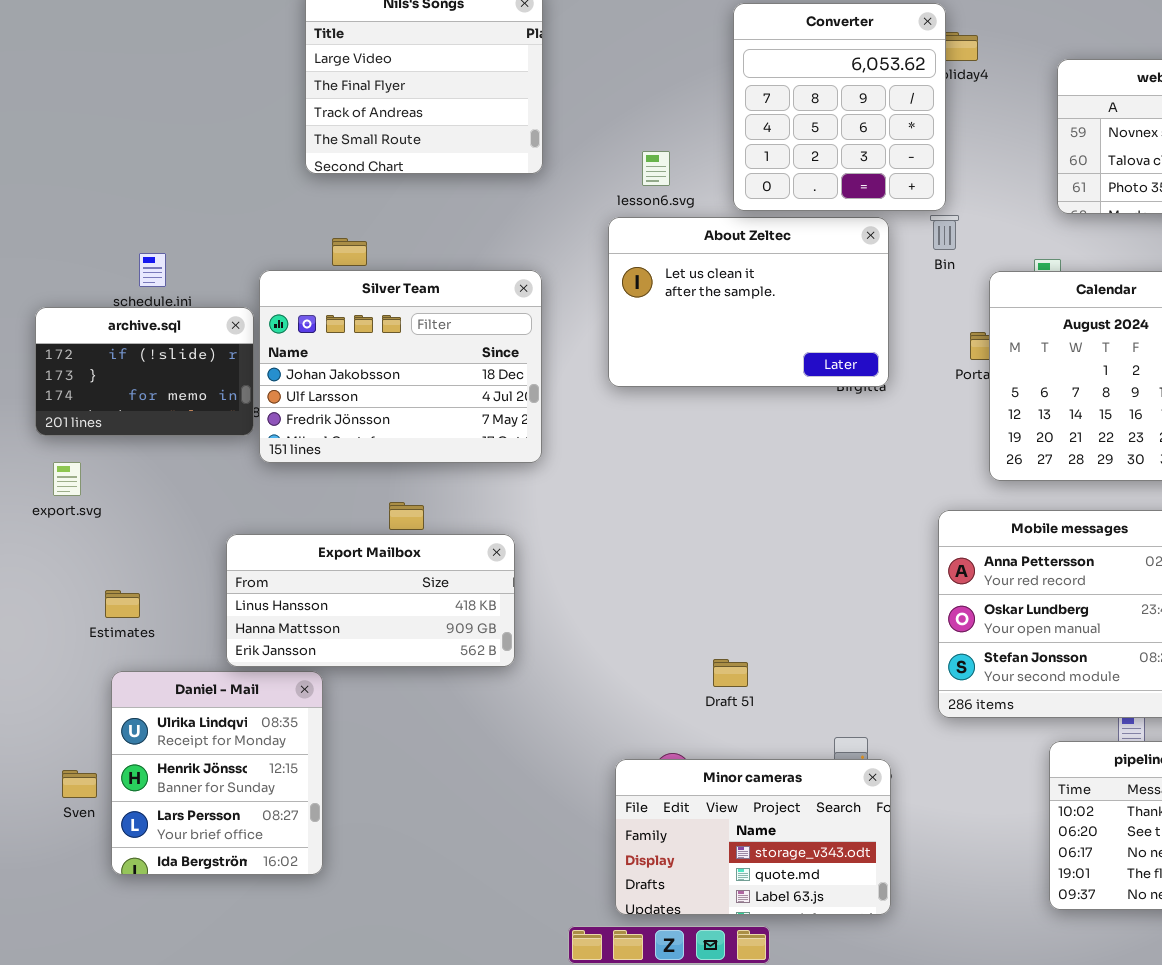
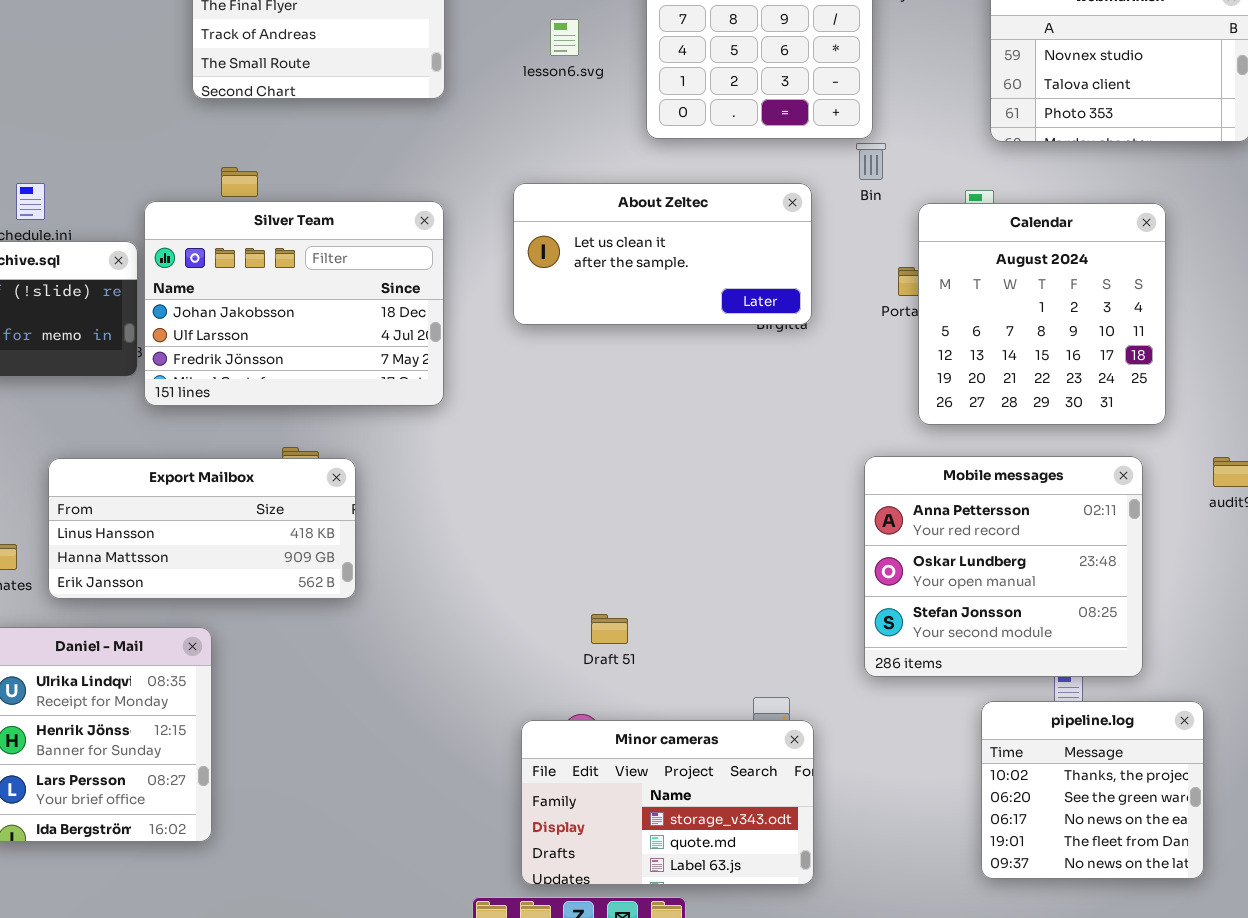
lesson6.svg: [642,151,670,186] -> [550,19,579,56], moved
About Zeltec: [608,217,889,387] -> [513,183,812,325], resized
Export Mailbox: [226,534,515,667] -> [48,458,356,599], moved
Draft 51: [713,659,748,687] -> [591,614,628,644], moved

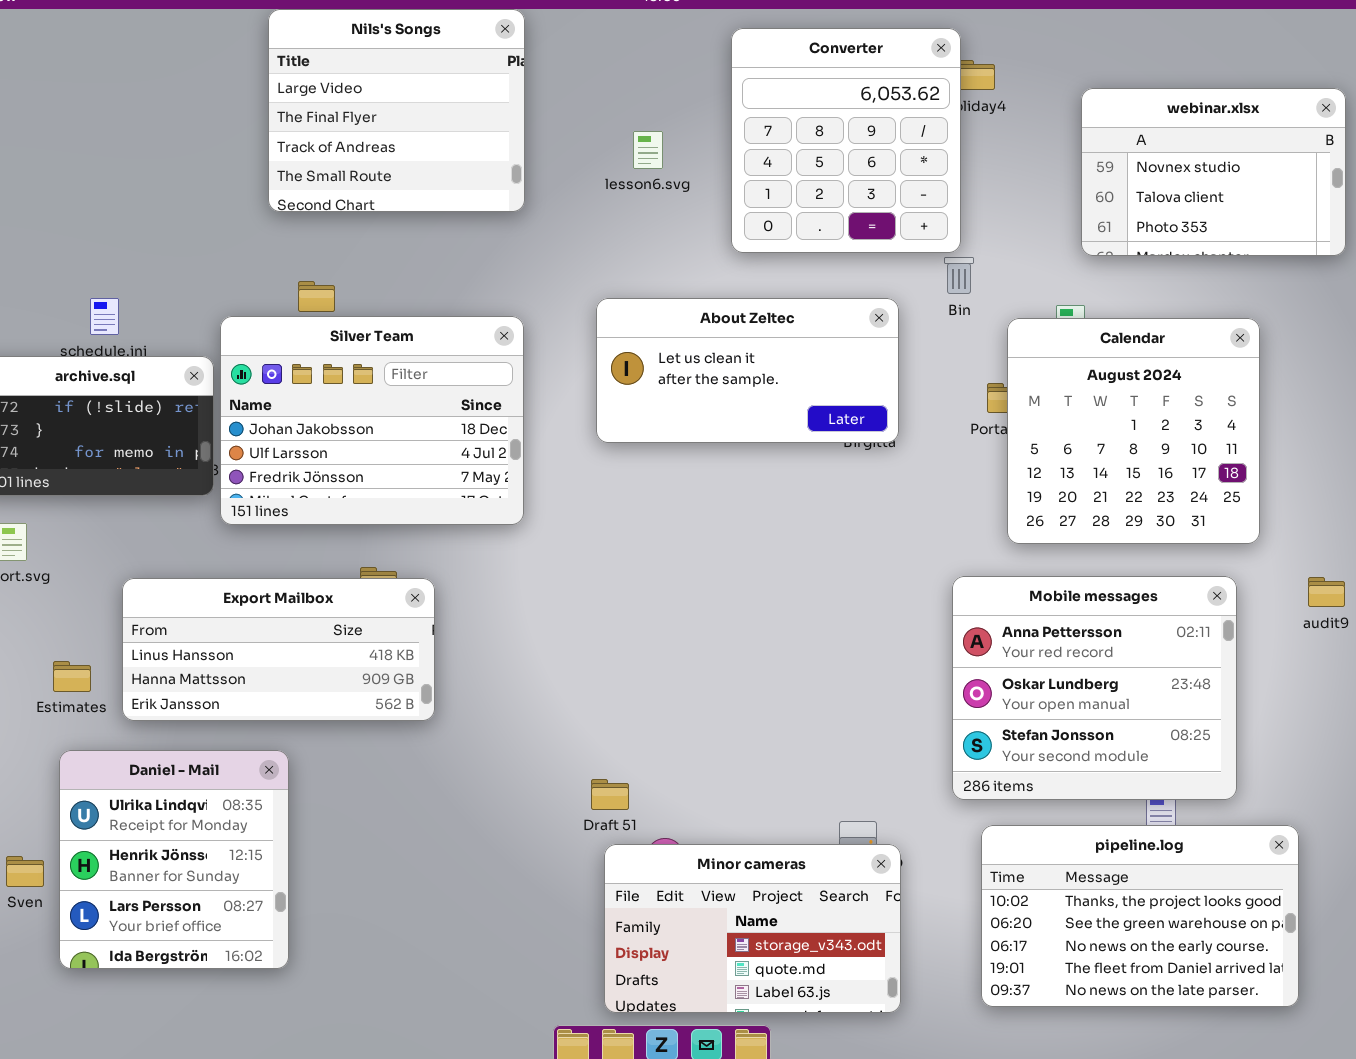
Draft 51: [591,614,628,644] -> [591,779,629,810], moved
pipeline.log: [981,701,1204,879] -> [981,825,1299,1007], resized

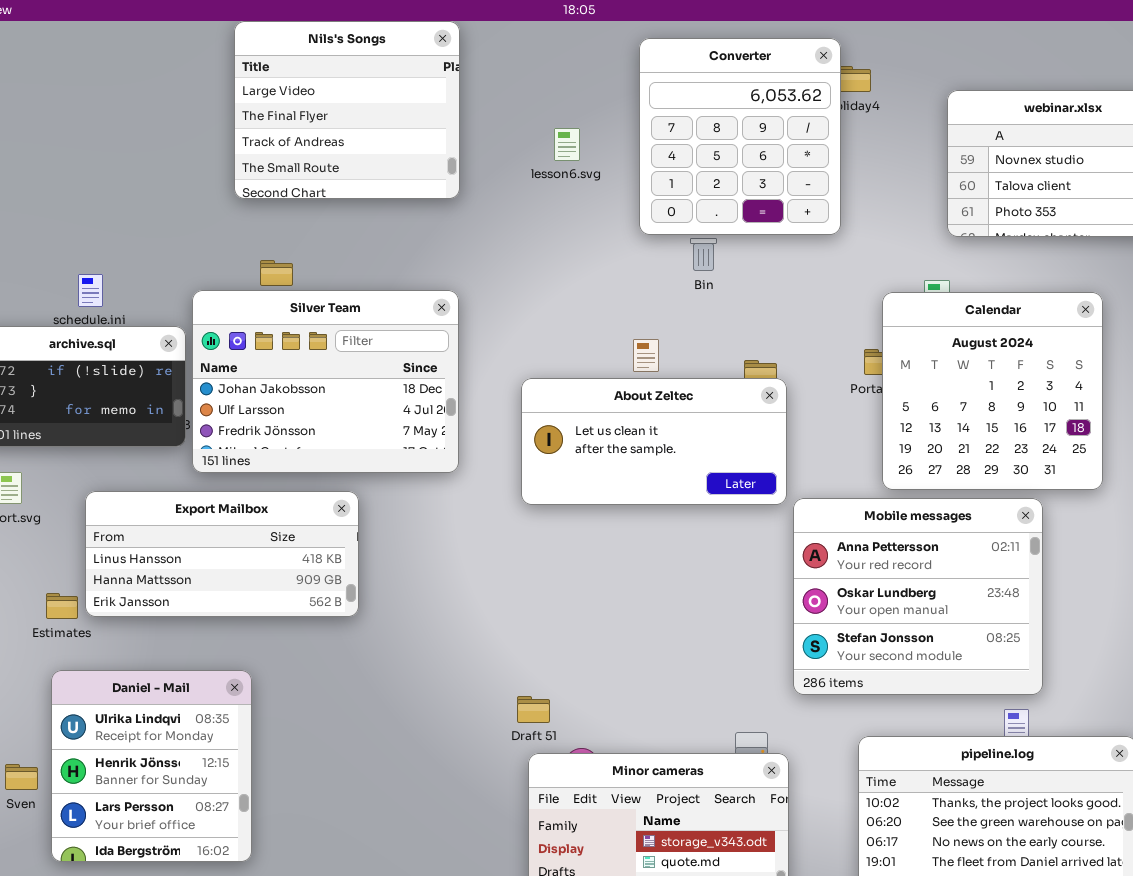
Bin: [944,257,974,294] -> [690,238,717,271], moved
About Zeltec: [596,298,899,443] -> [521,378,787,505], moved
Mobile messages: [952,576,1237,800] -> [793,498,1043,695], moved
Export Mailbox: [122,578,435,721] -> [85,491,359,617], moved

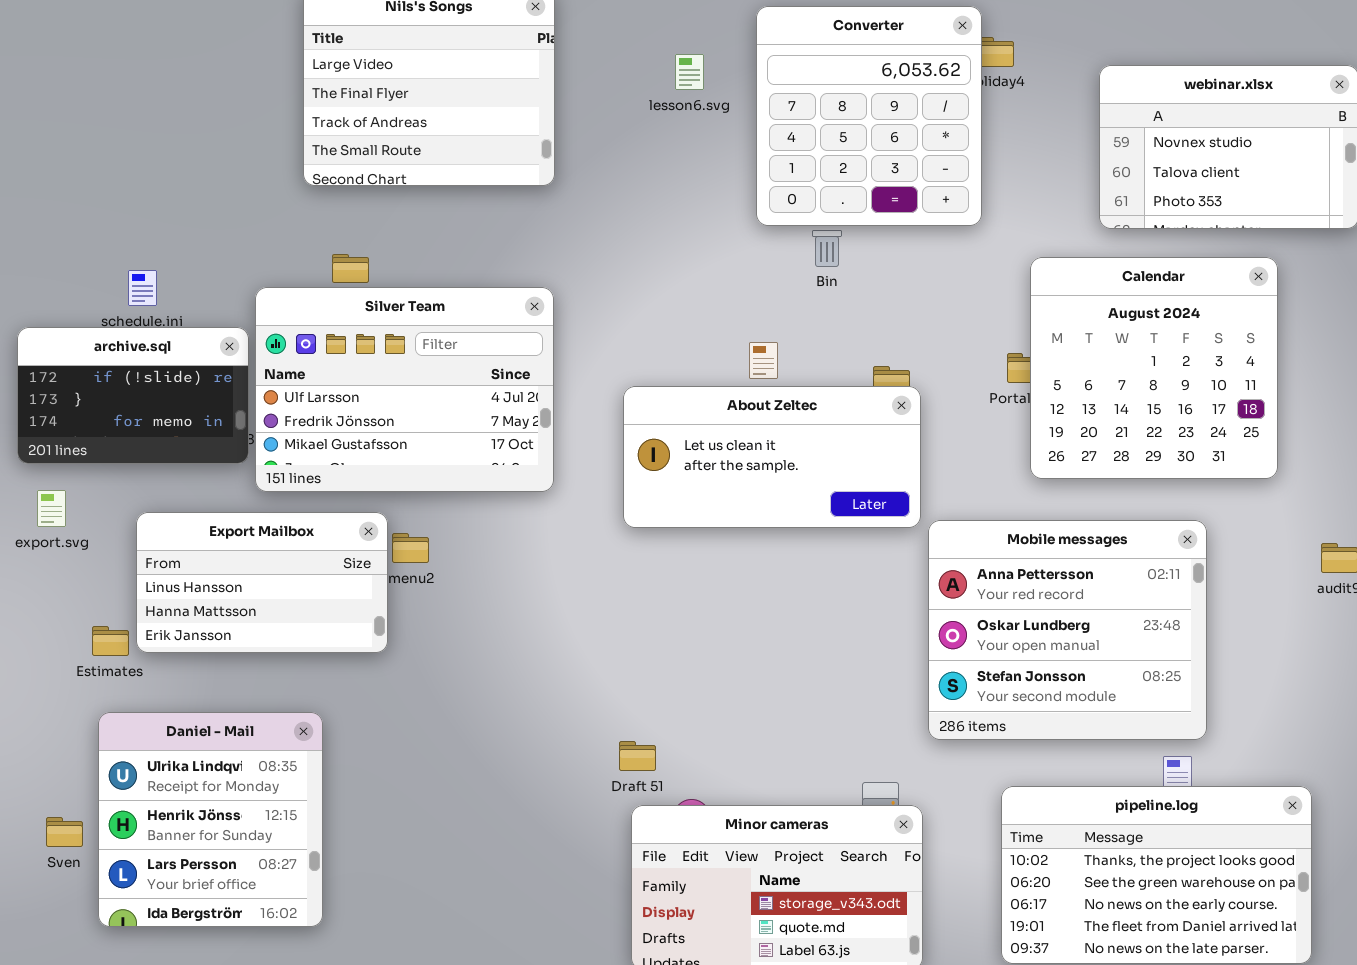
lesson6.svg: [554,128,580,161] -> [675,54,704,90], moved
Silver Team: [192,290,459,473] -> [255,287,554,492], scrolled down 1 row
Calendar: [882,292,1103,490] -> [1030,257,1278,479], moved
Export Mailbox: [85,491,359,617] -> [136,512,388,653], resized

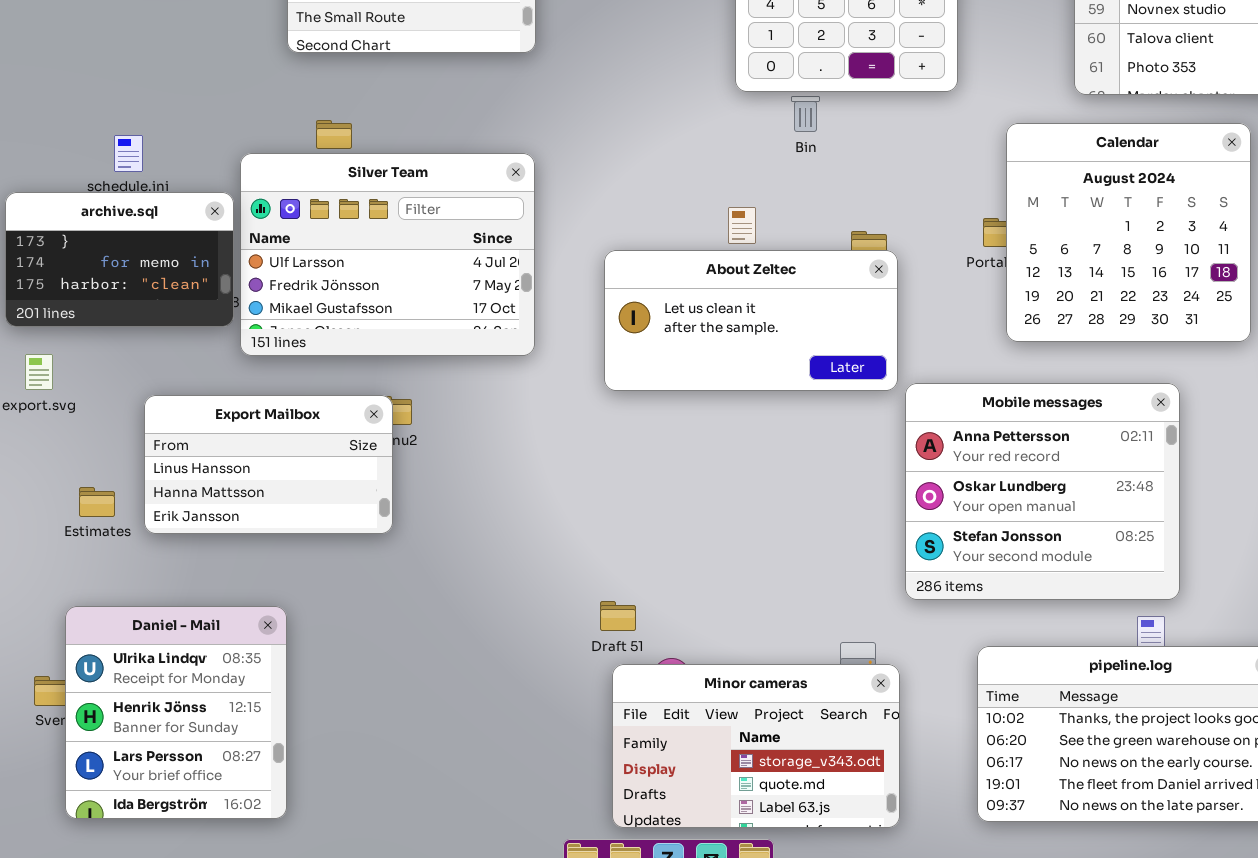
archive.sql: [17,327,249,464] -> [5,192,234,327], scrolled down 1 row
Export Mailbox: [136,512,388,653] -> [144,395,393,534], moved
Daniel - Mail: [98,712,323,927] -> [65,606,287,819], moved

